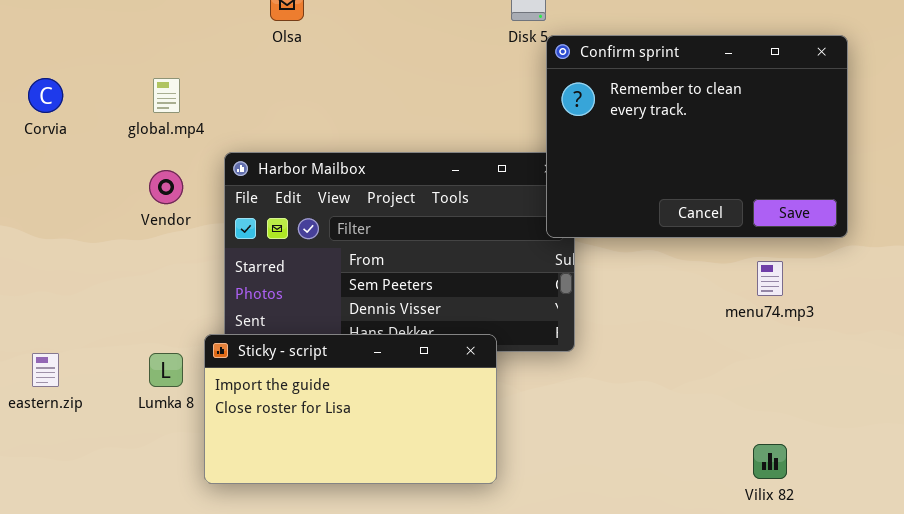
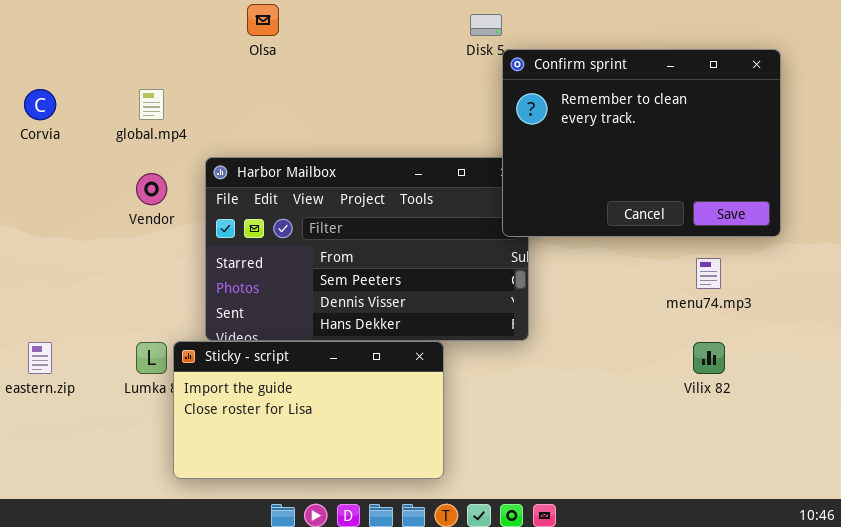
Sticky - script: [204,334,497,484] -> [173,341,444,479], moved
Vilix 82: [753,444,787,479] -> [693,342,725,374], moved

